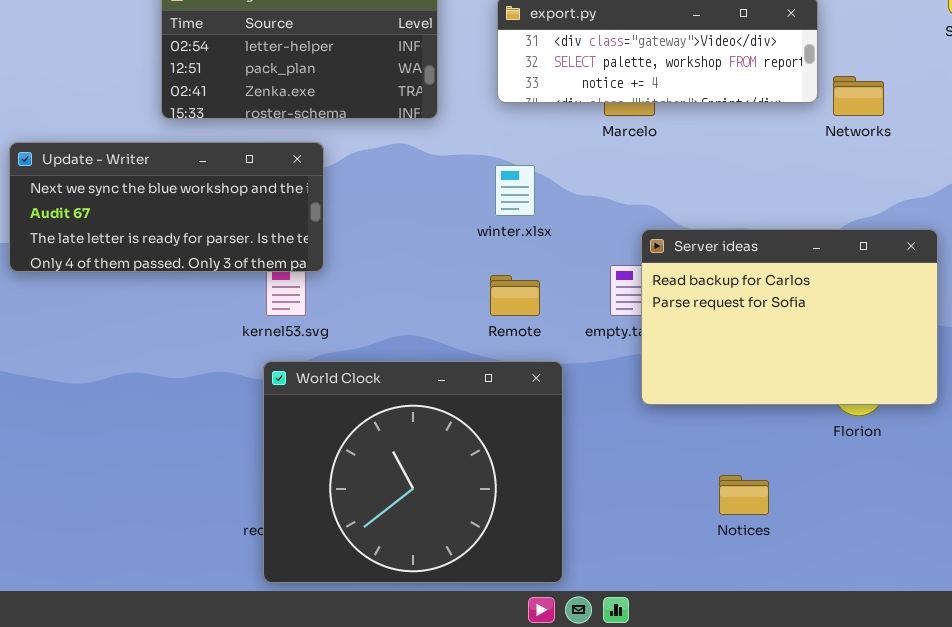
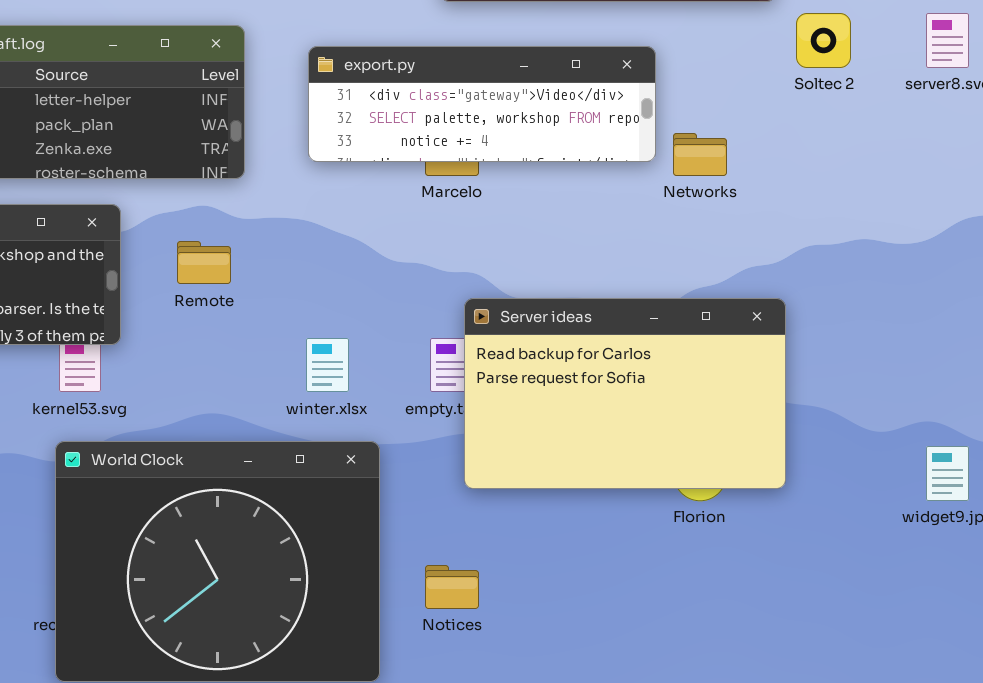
winter.xlsx: [495,165,535,216] -> [306,338,349,392], moved
Remote: [490,275,540,316] -> [177,241,231,284], moved
Notices: [719,475,769,515] -> [425,565,479,609], moved

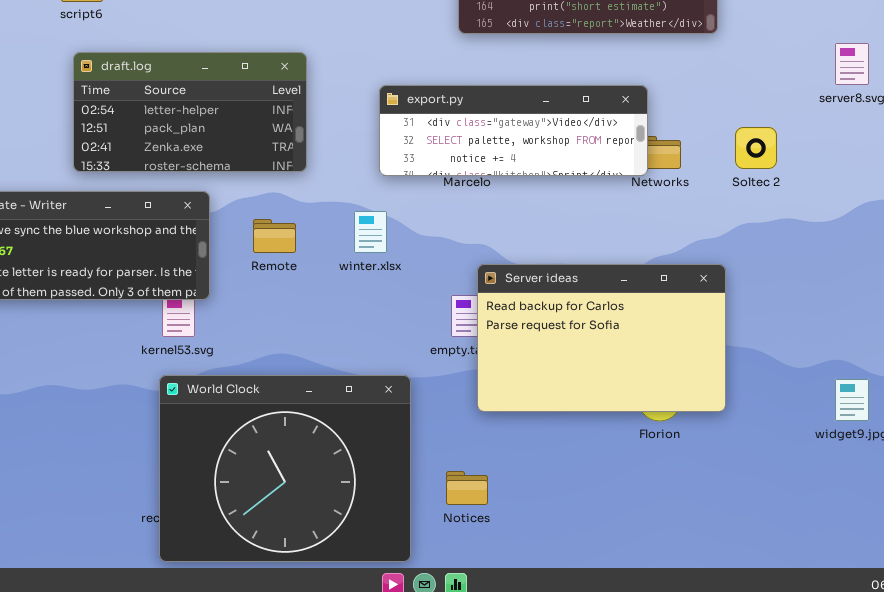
Soltec 2: [796,13,851,68] -> [735,127,777,169], moved
export.py: [308,46,656,162] -> [379,85,648,176], moved
winter.xlsx: [306,338,349,392] -> [354,211,387,253], moved

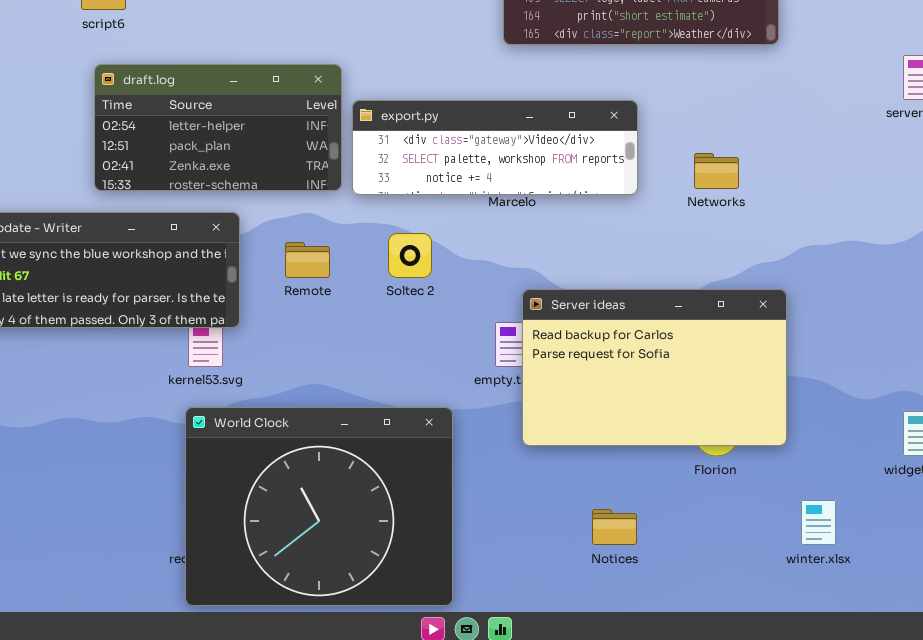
export.py: [379,85,648,176] -> [352,100,638,195], moved
Soltec 2: [735,127,777,169] -> [388,233,432,278], moved
winter.xlsx: [354,211,387,253] -> [801,500,836,545], moved
Notices: [446,471,488,505] -> [592,509,637,545], moved

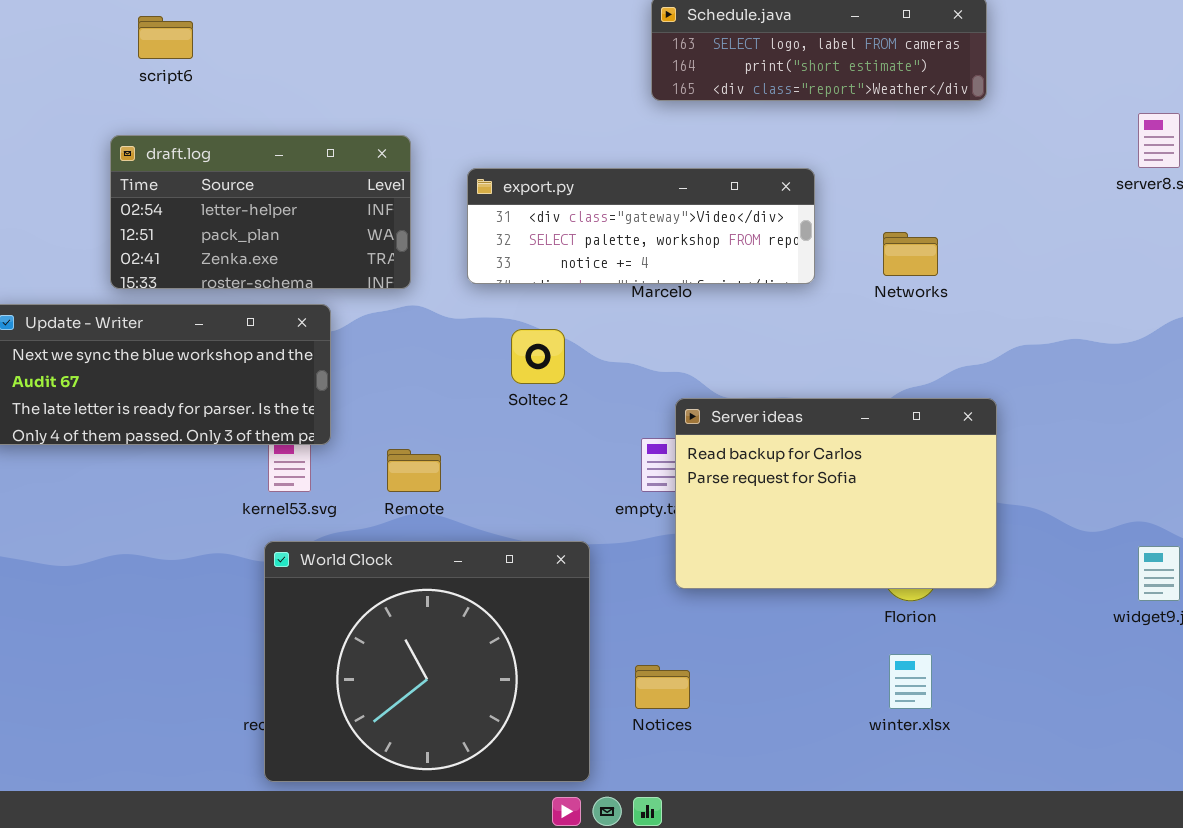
draft.log: [94,64,342,191] -> [110,135,411,289], moved
Remote: [285,242,330,278] -> [387,449,441,492], moved
winter.xlsx: [801,500,836,545] -> [889,654,932,709], moved
Notices: [592,509,637,545] -> [635,665,690,709], moved

